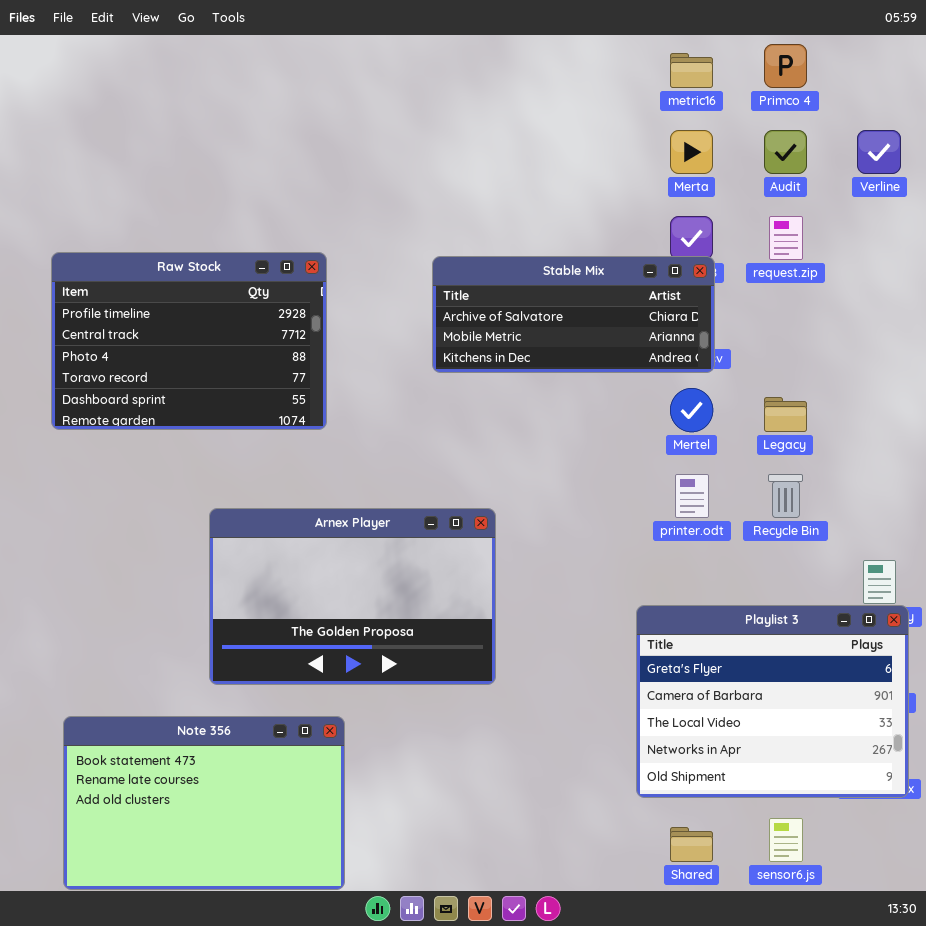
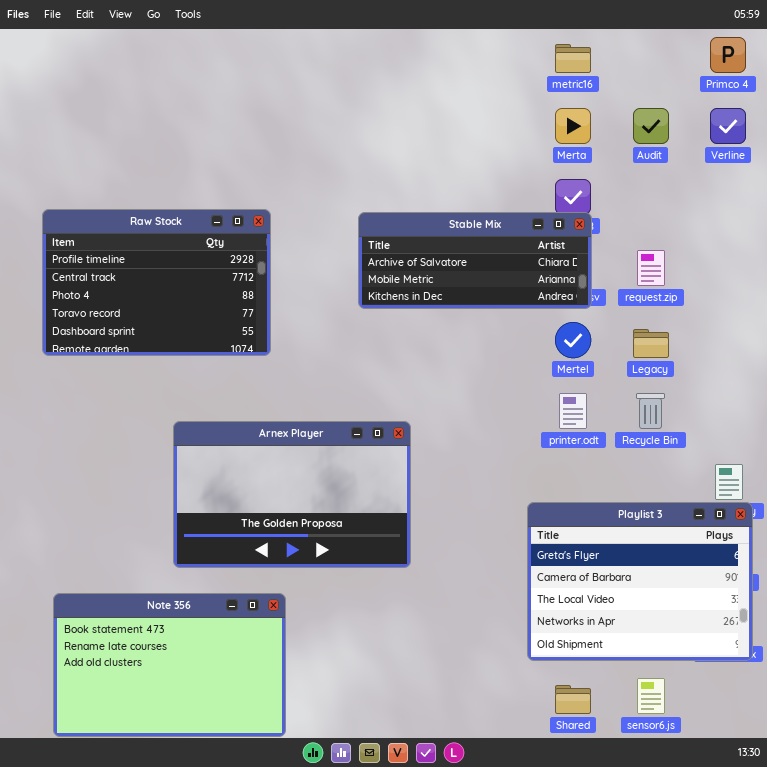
Primco 4: [764,44,807,88] -> [710,37,746,73], moved
request.zip: [769,216,803,260] -> [637,250,665,286], moved

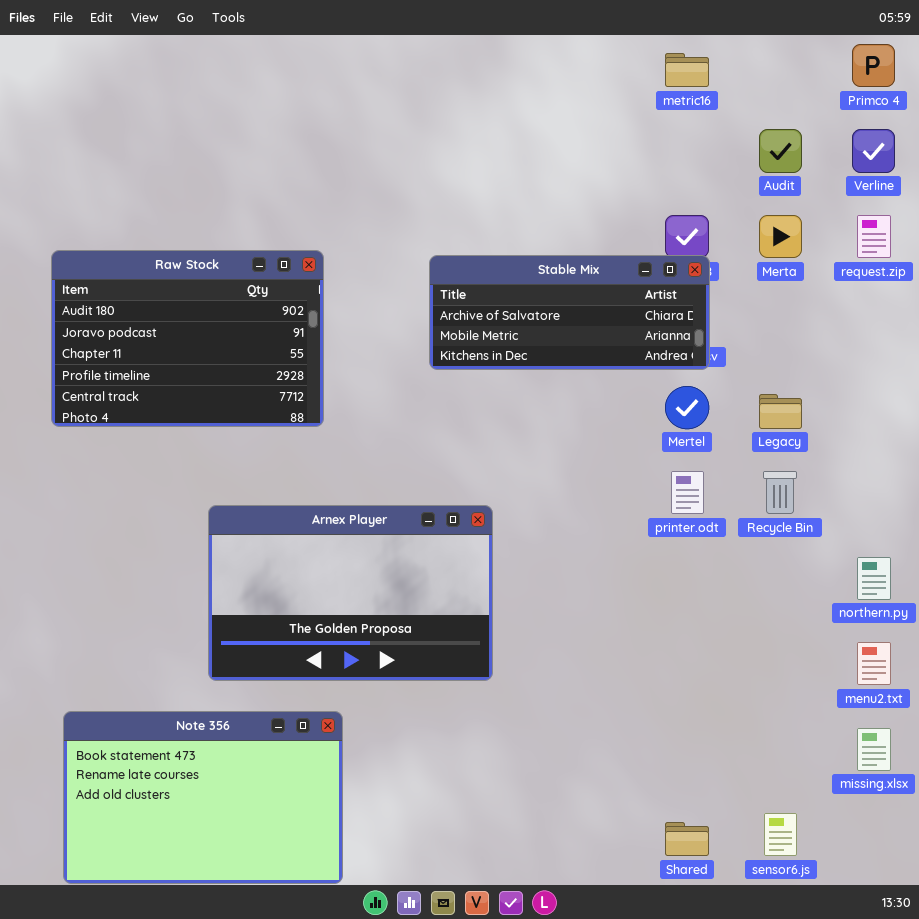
Merta: [555,108,591,144] -> [759,215,802,258], moved
Raw Stock: [42,209,271,356] -> [51,250,324,427], scrolled up 3 rows
request.zip: [637,250,665,286] -> [857,215,891,258], moved
Playlist 3: [527,502,753,661] -> none, closed

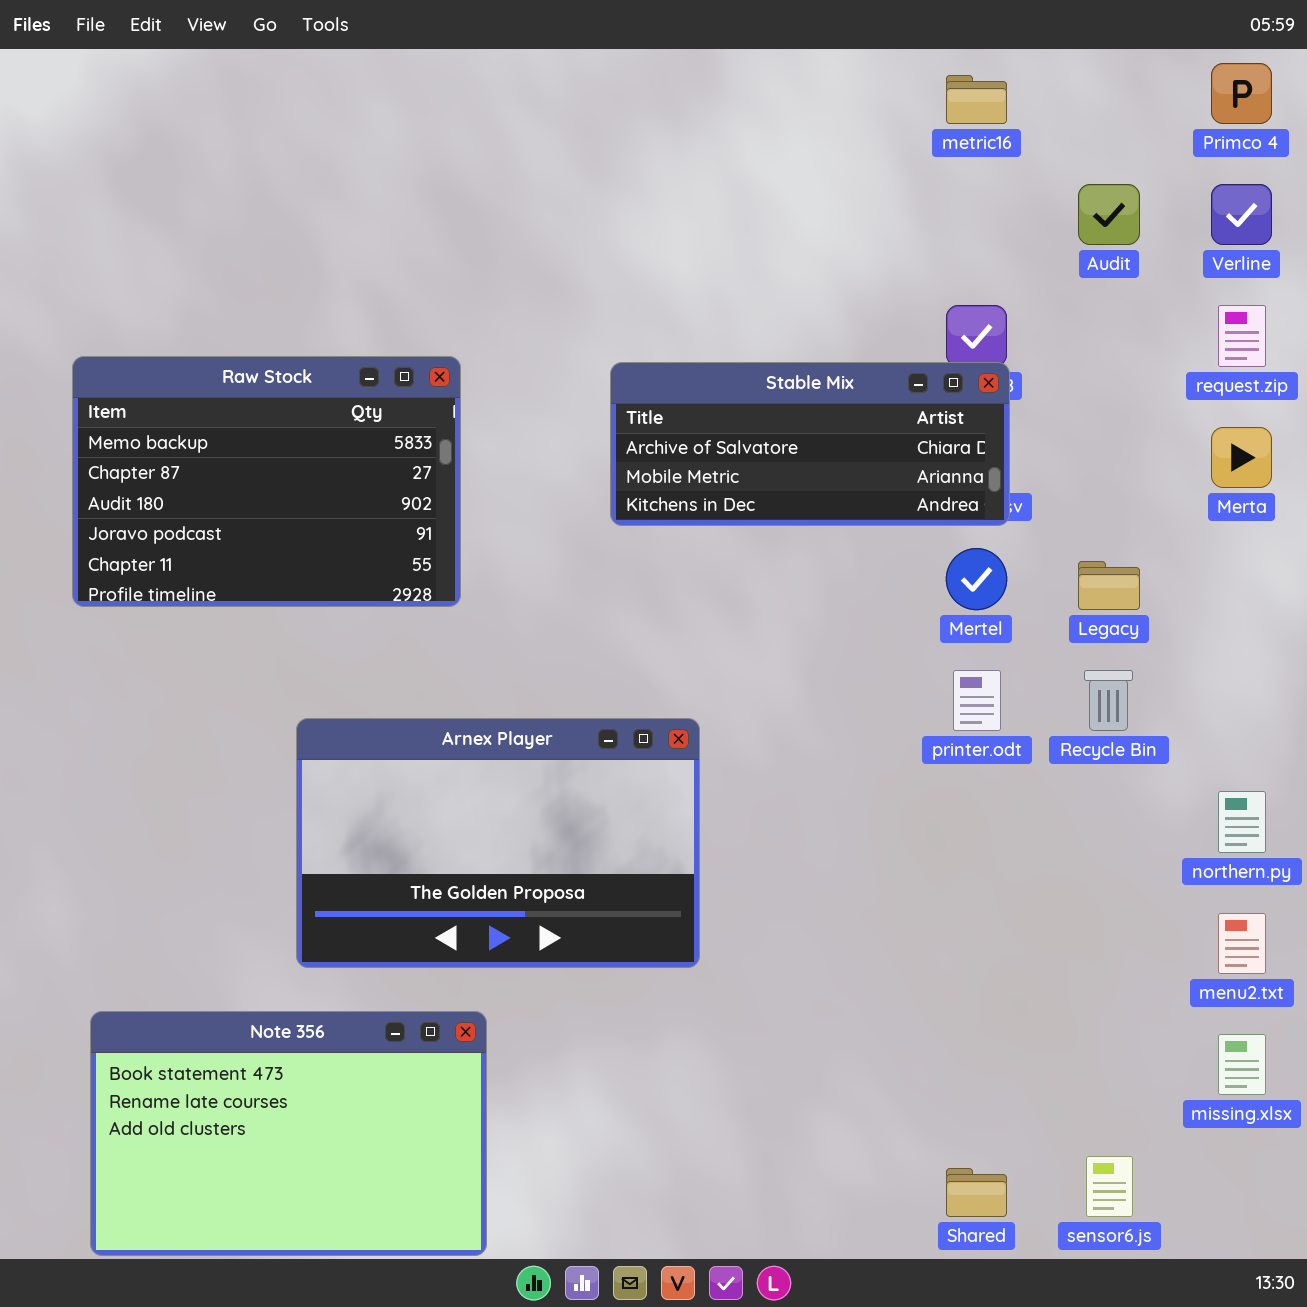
Merta: [759,215,802,258] -> [1211,427,1272,488], moved
Raw Stock: [51,250,324,427] -> [72,356,461,607], scrolled up 2 rows

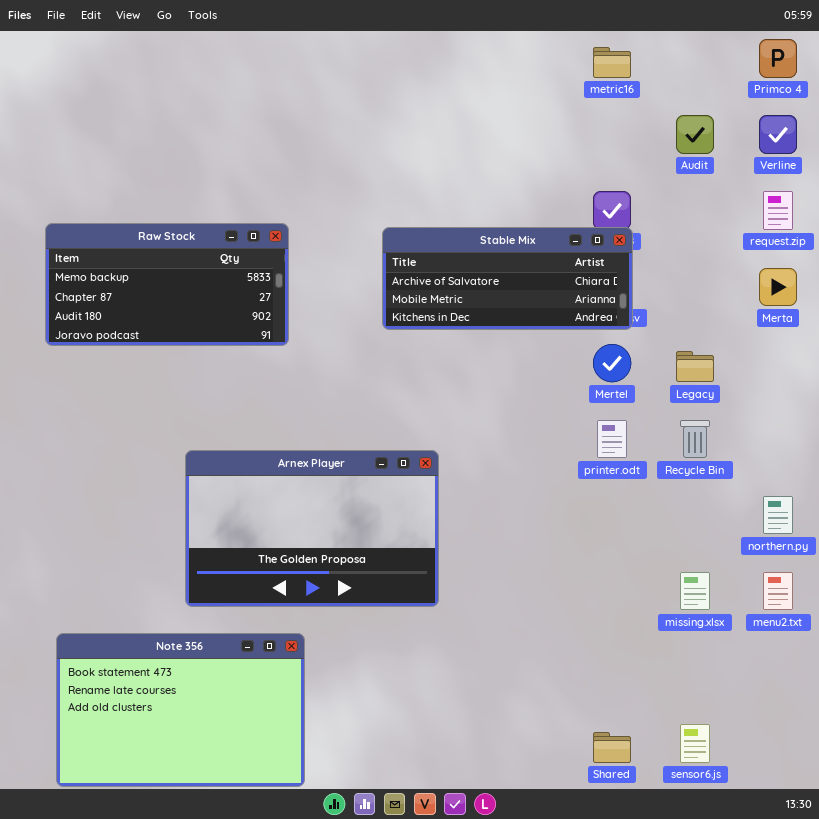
Raw Stock: [72,356,461,607] -> [45,223,289,346], resized
missing.xlsx: [1218,1034,1266,1095] -> [680,572,710,610], moved

